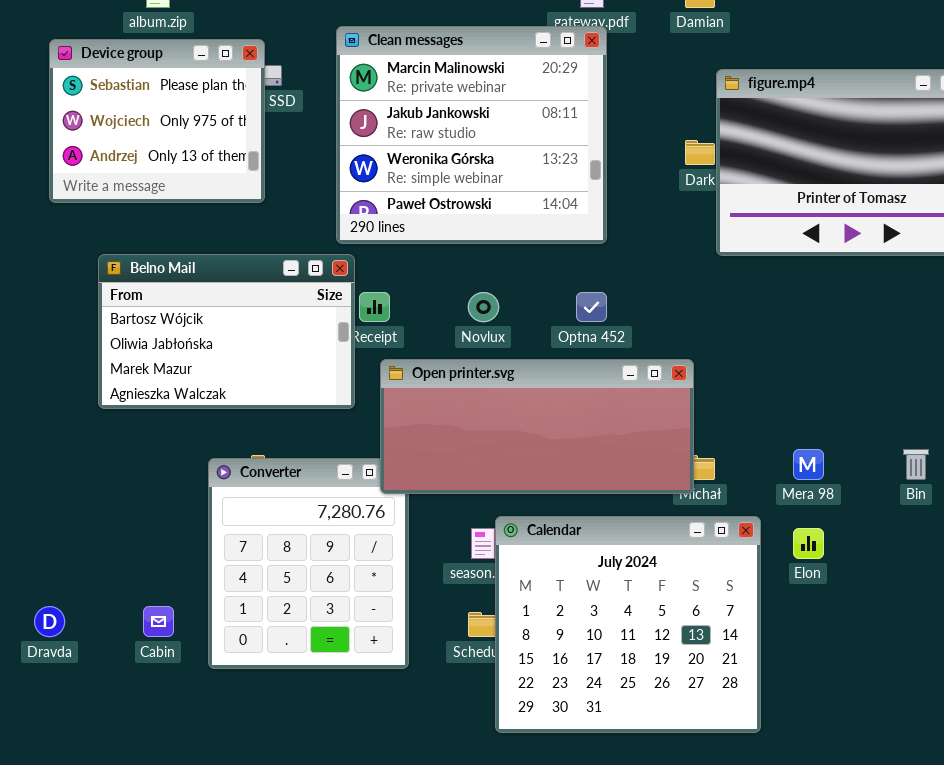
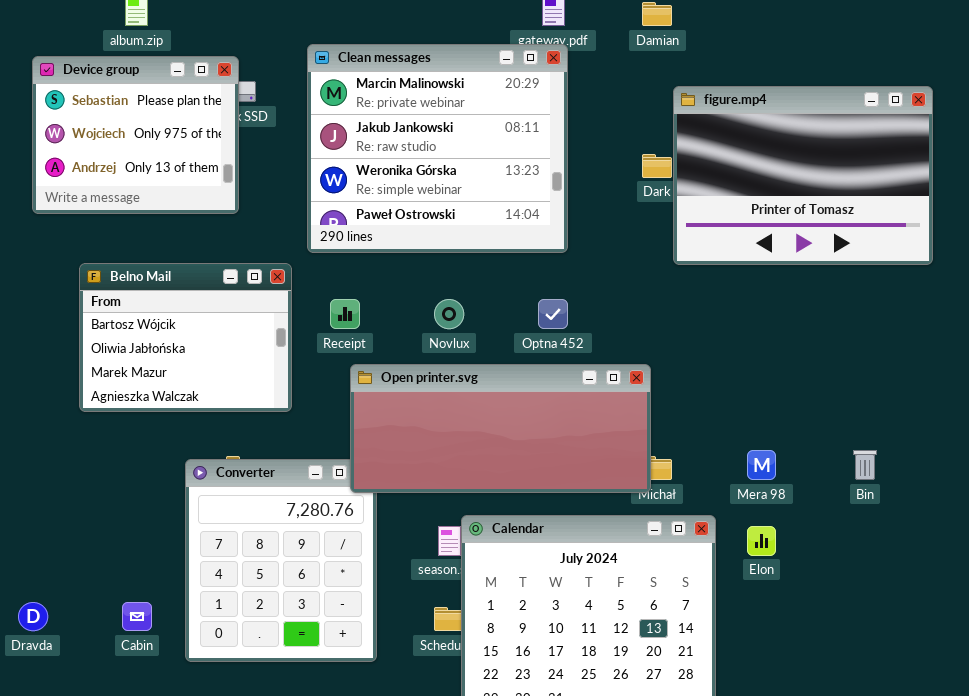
Belno Mail: [98,254,355,409] -> [79,263,292,412], resized

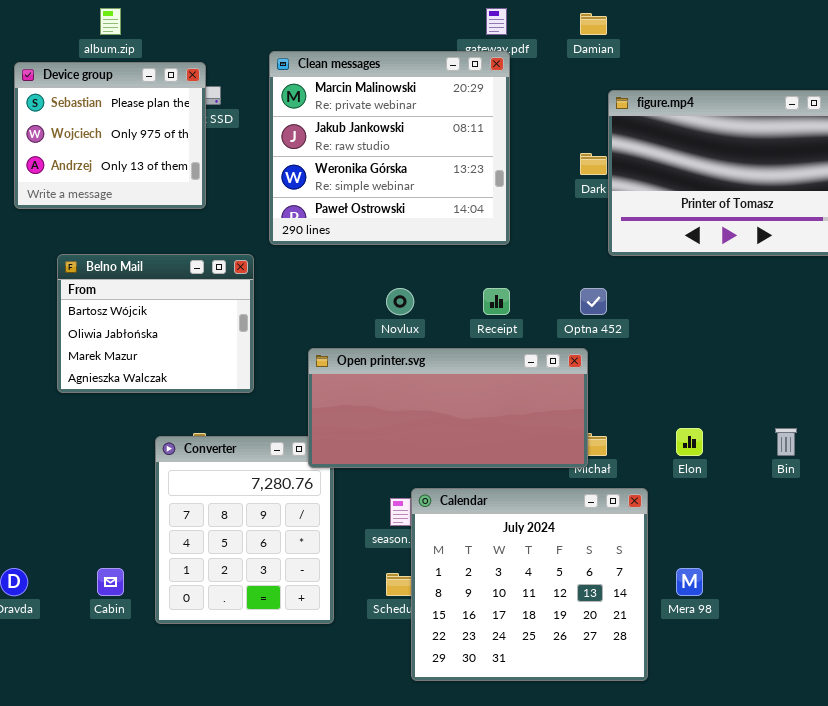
Receipt: [330,299,360,329] -> [483,288,510,315], moved
Optna 452: [538,299,568,329] -> [580,288,607,315], moved
Mera 98: [747,450,776,480] -> [676,568,703,596], moved
Elon: [747,526,776,556] -> [676,428,703,456], moved

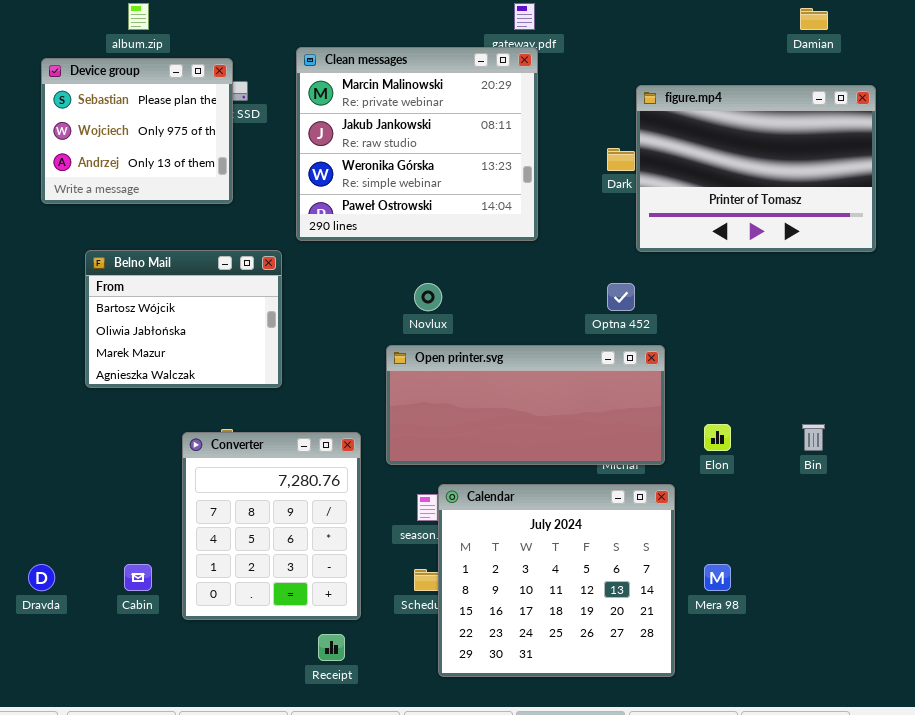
Damian: [580,13,607,35] -> [800,8,828,30], moved
Receipt: [483,288,510,315] -> [318,634,345,661], moved
Open printer.svg: [308,348,588,468] -> [386,345,665,465], moved

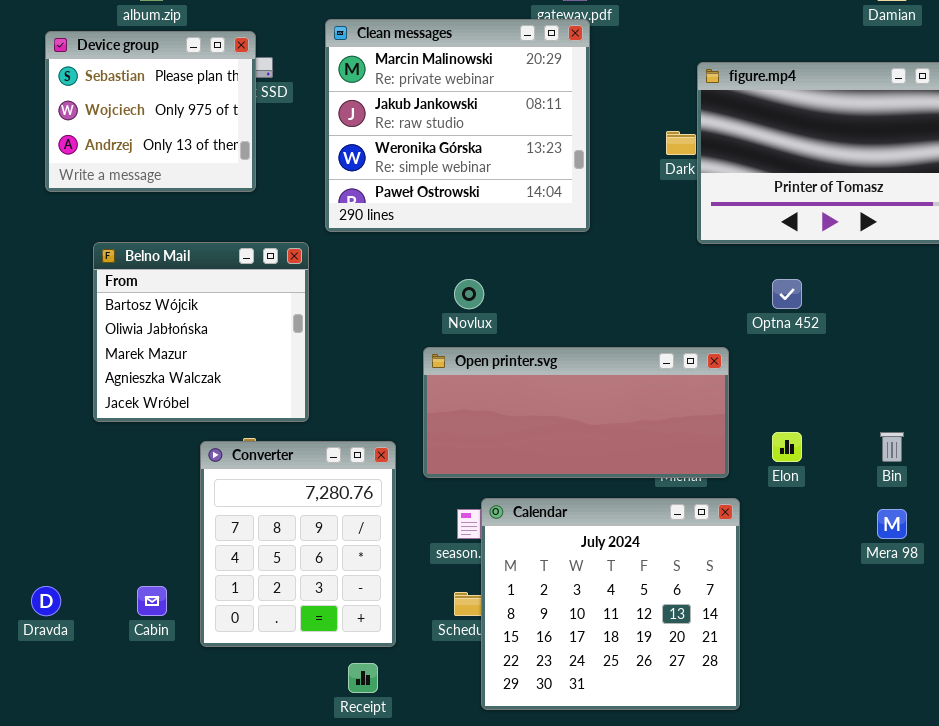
Belno Mail: [85,250,282,388] -> [93,242,309,422], resized
Optna 452: [607,283,635,311] -> [772,279,802,309], moved
Mera 98: [704,564,731,591] -> [877,509,907,539], moved

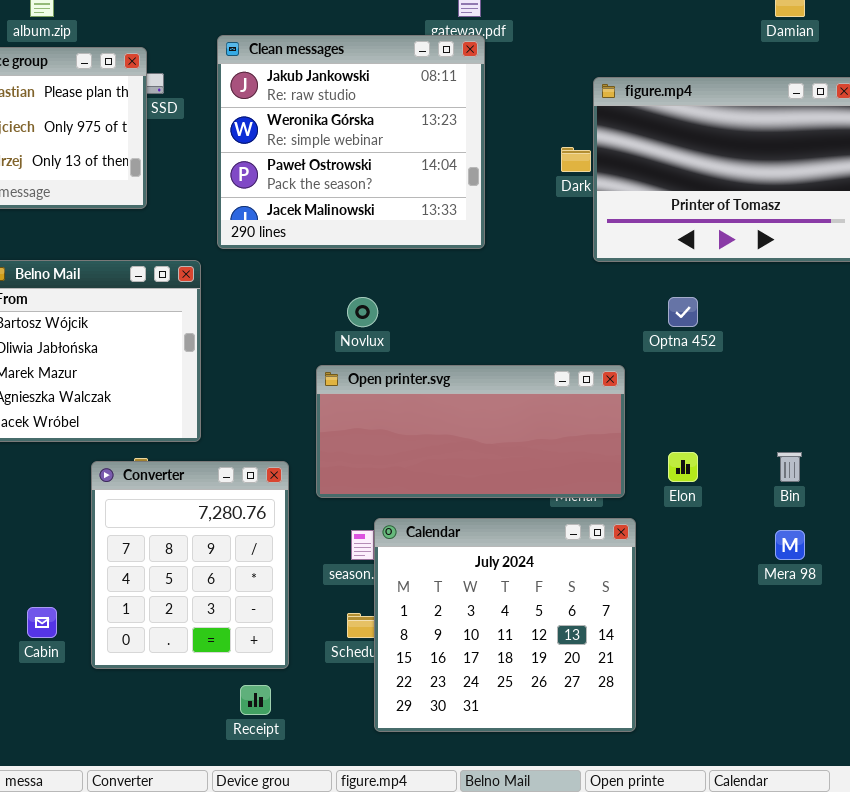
Clean messages: [325,19,590,232] -> [217,35,485,249], scrolled down 1 row

